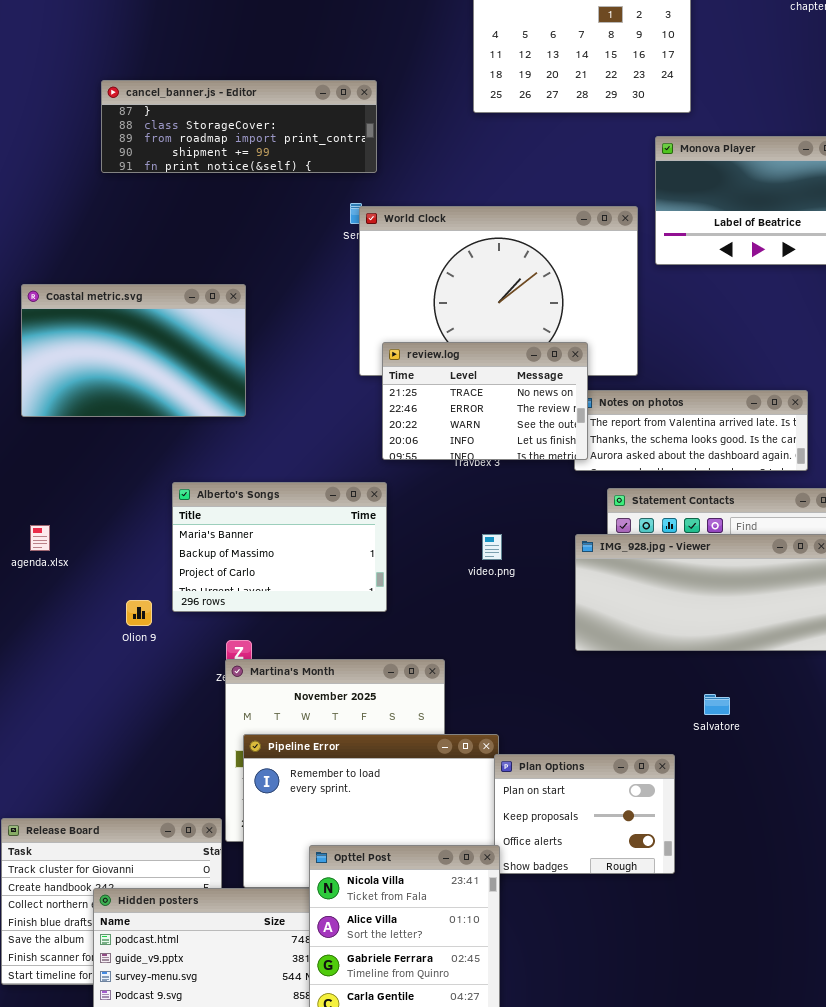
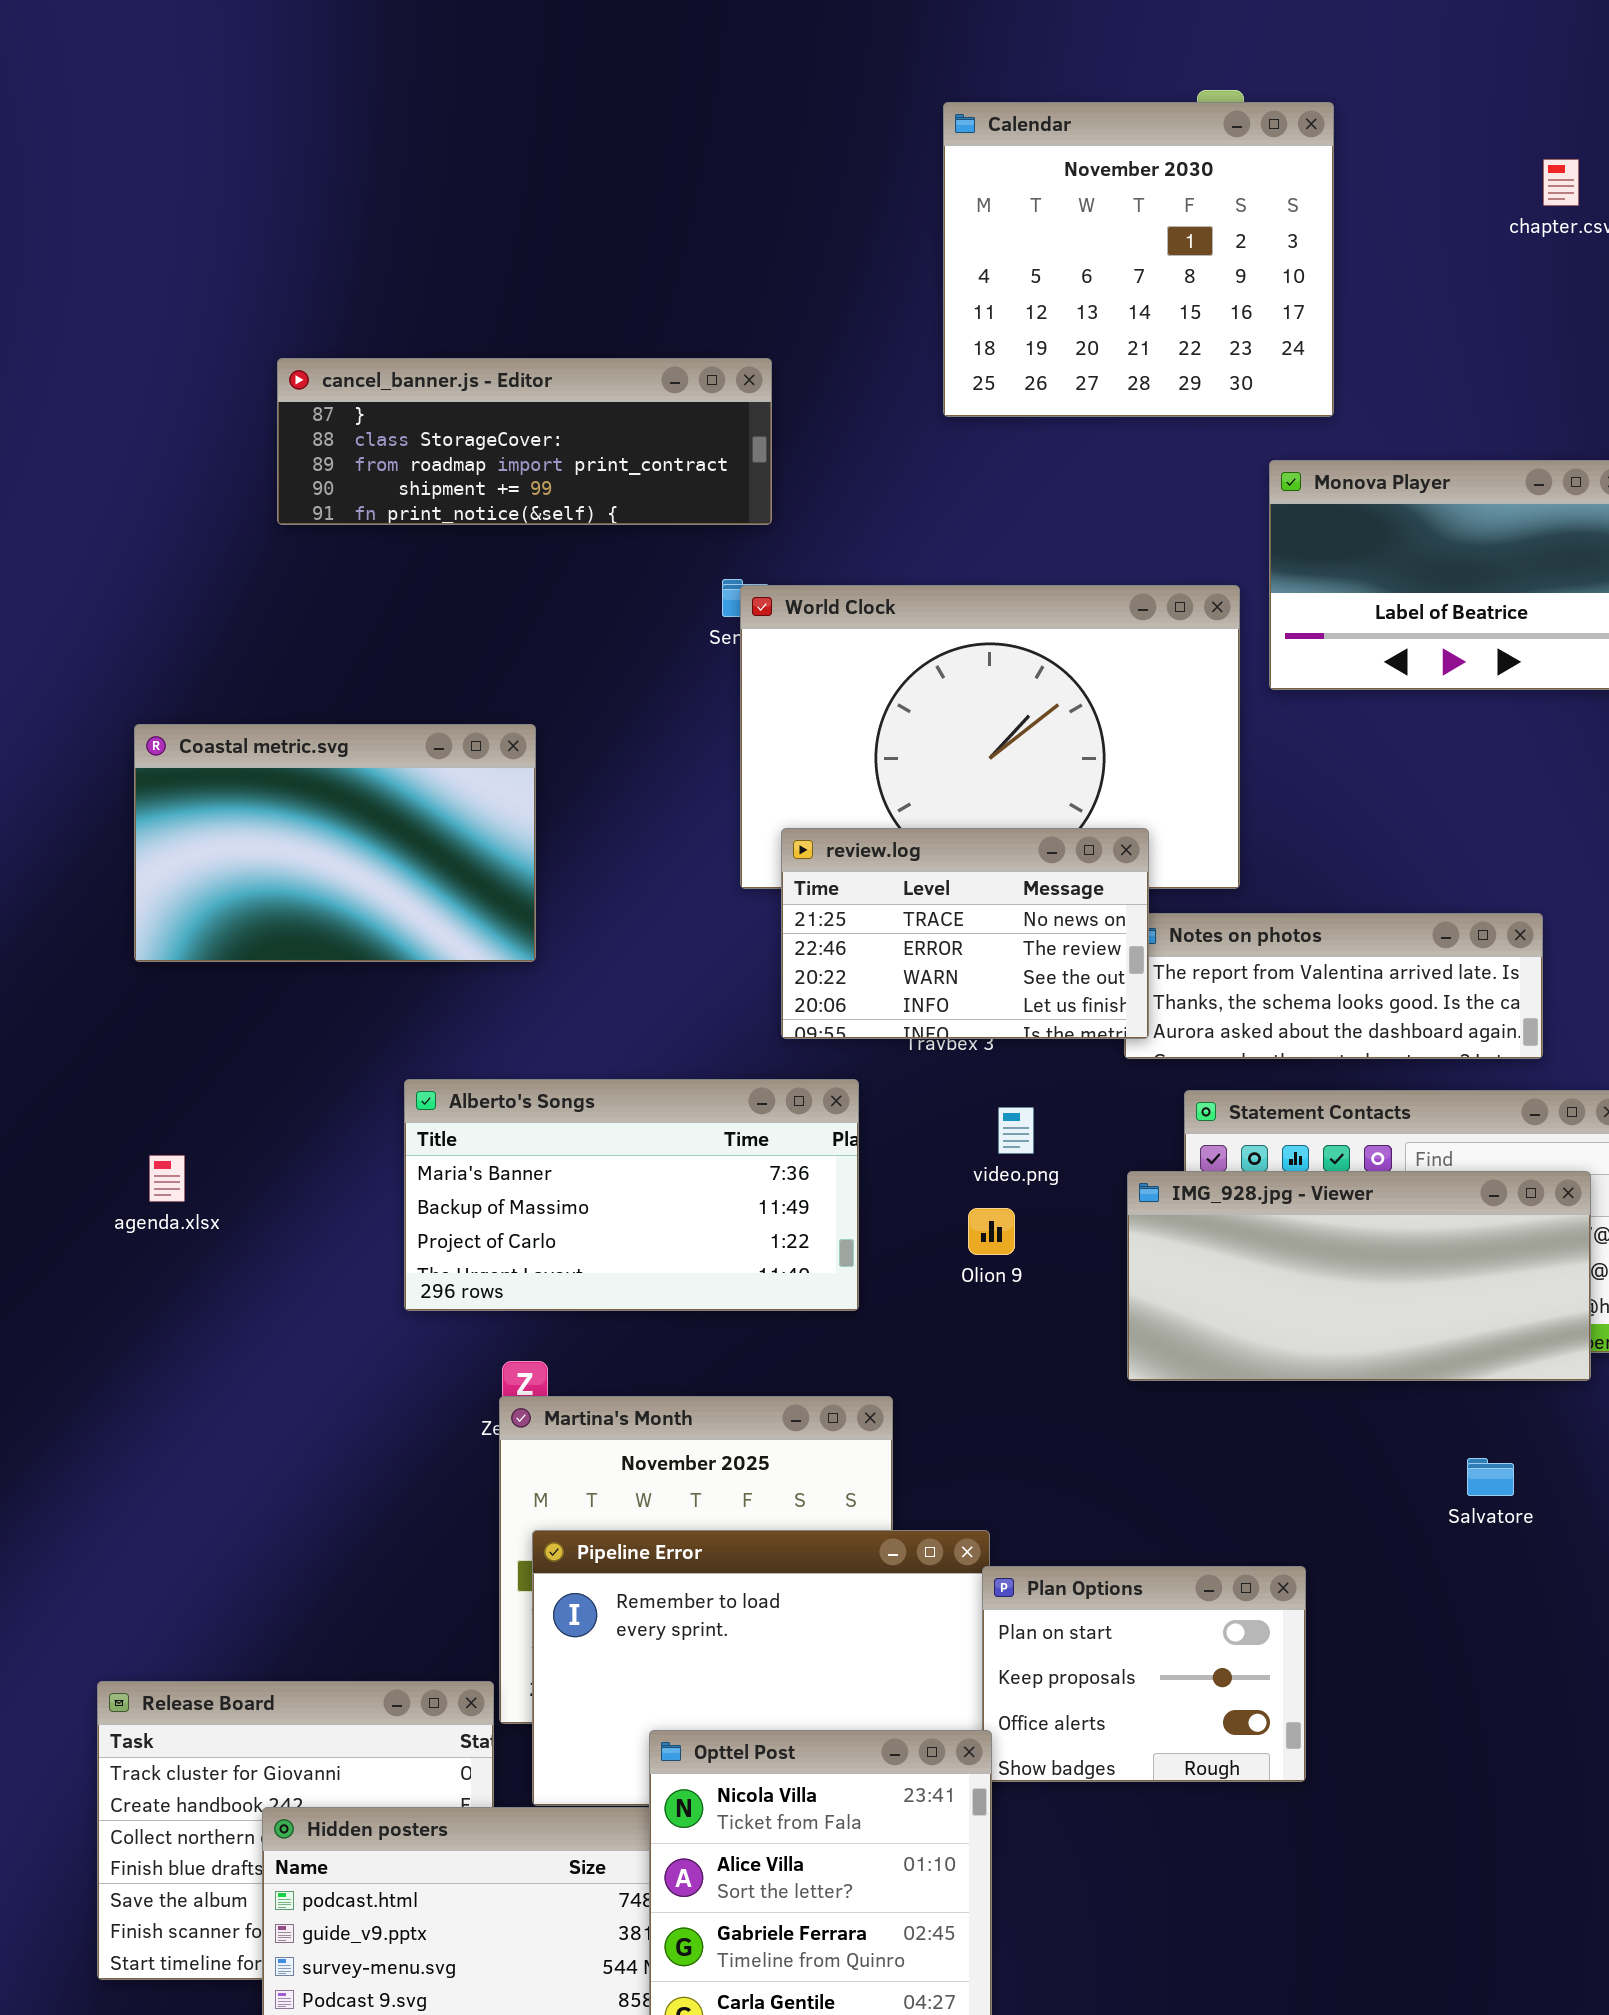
Alberto's Songs: [172,482,387,612] -> [404,1079,859,1311], resized
video.png: [482,534,502,560] -> [998,1107,1034,1154], moved
Olion 9: [126,600,152,626] -> [968,1208,1015,1255], moved
Salvatore: [704,694,730,715] -> [1467,1458,1514,1496], moved

